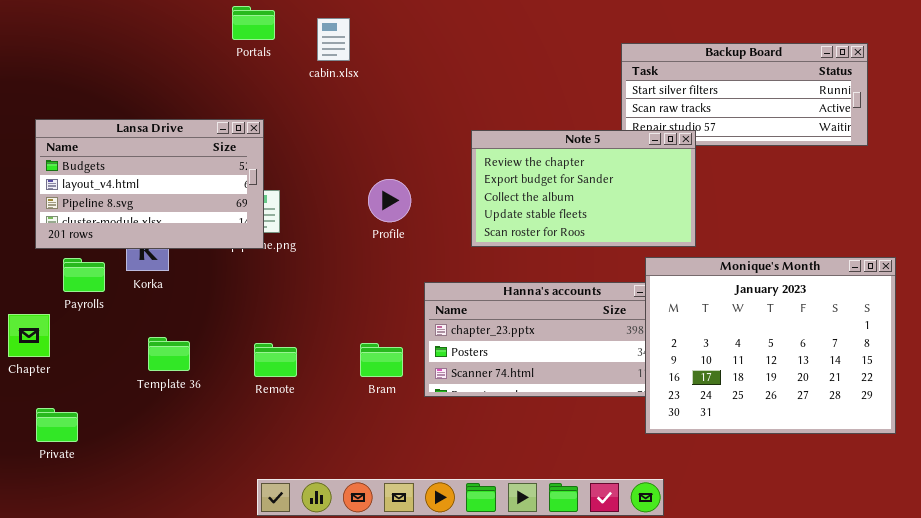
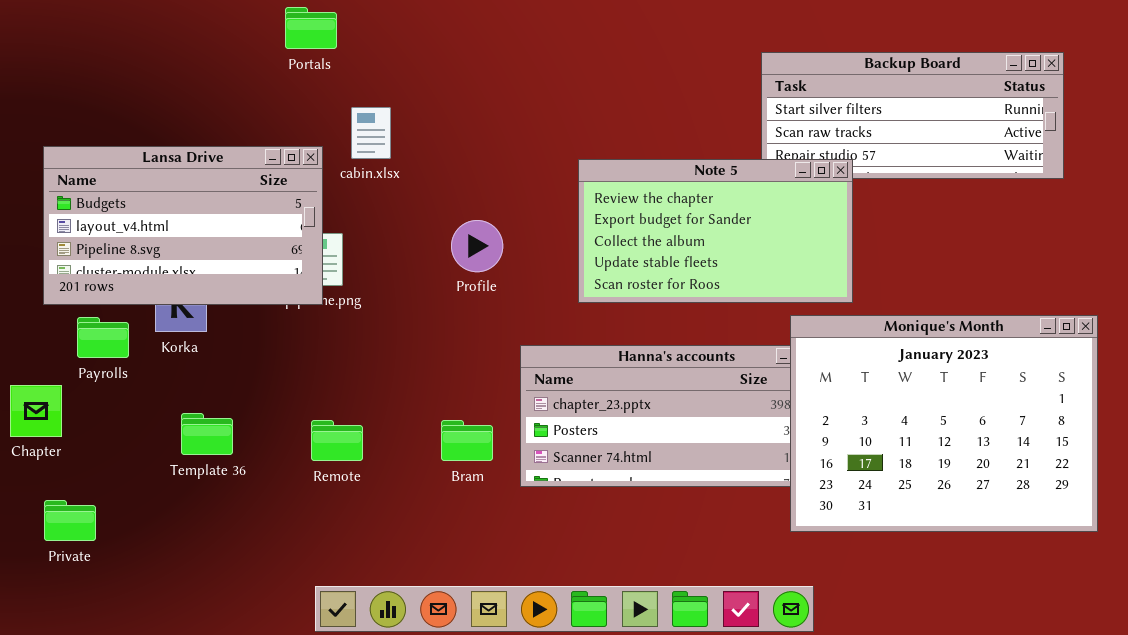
cabin.xlsx: [317,18,350,61] -> [351,107,391,159], moved

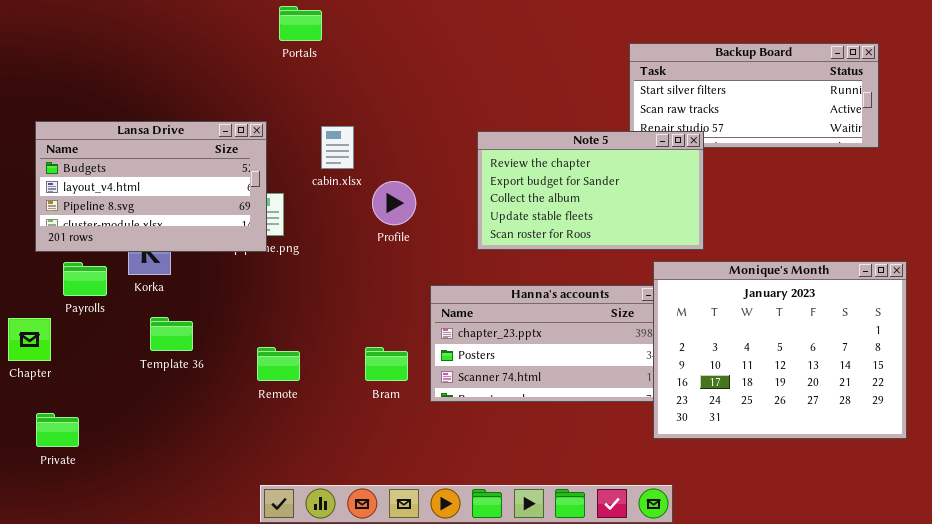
Portals: [285,7,337,49] -> [279,6,322,41], moved
cabin.xlsx: [351,107,391,159] -> [321,126,354,169], moved
Template 36: [181,413,233,455] -> [150,317,193,351], moved

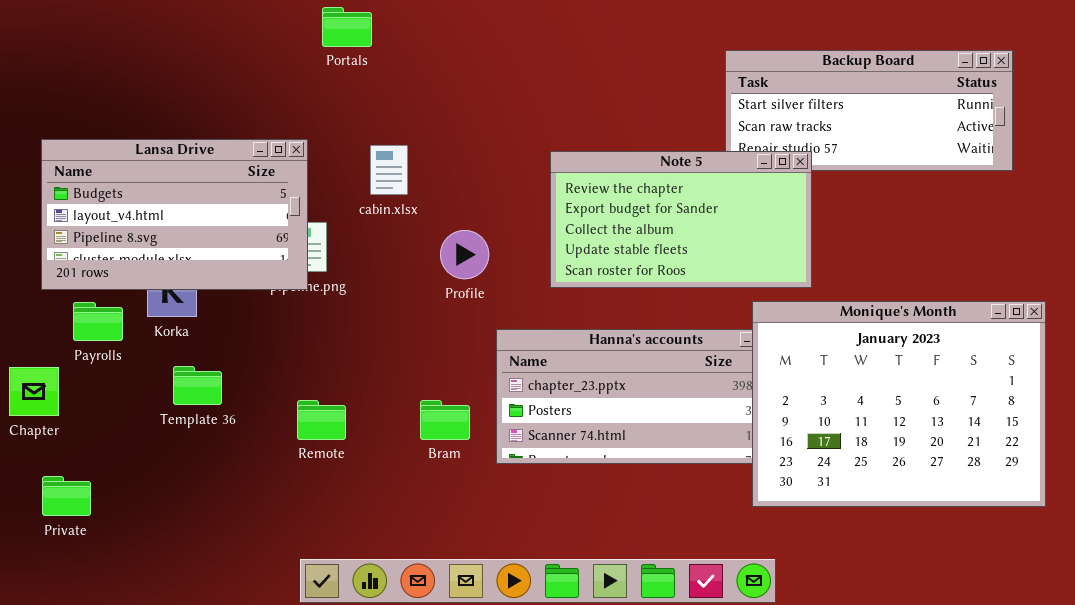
Profile: [372,181,416,225] -> [440,230,489,279], moved

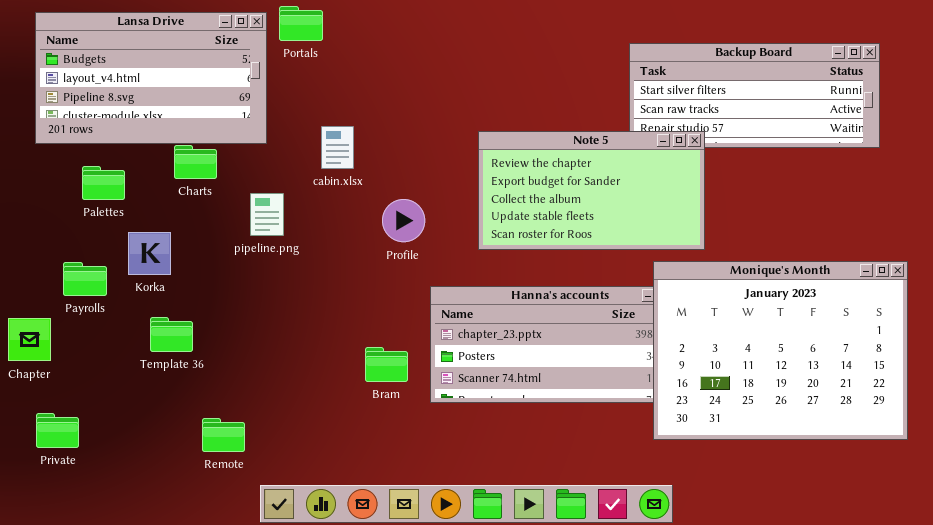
Lansa Drive: [41,139,308,290] -> [35,12,267,144], moved
Remote: [297,400,346,440] -> [202,418,245,452], moved

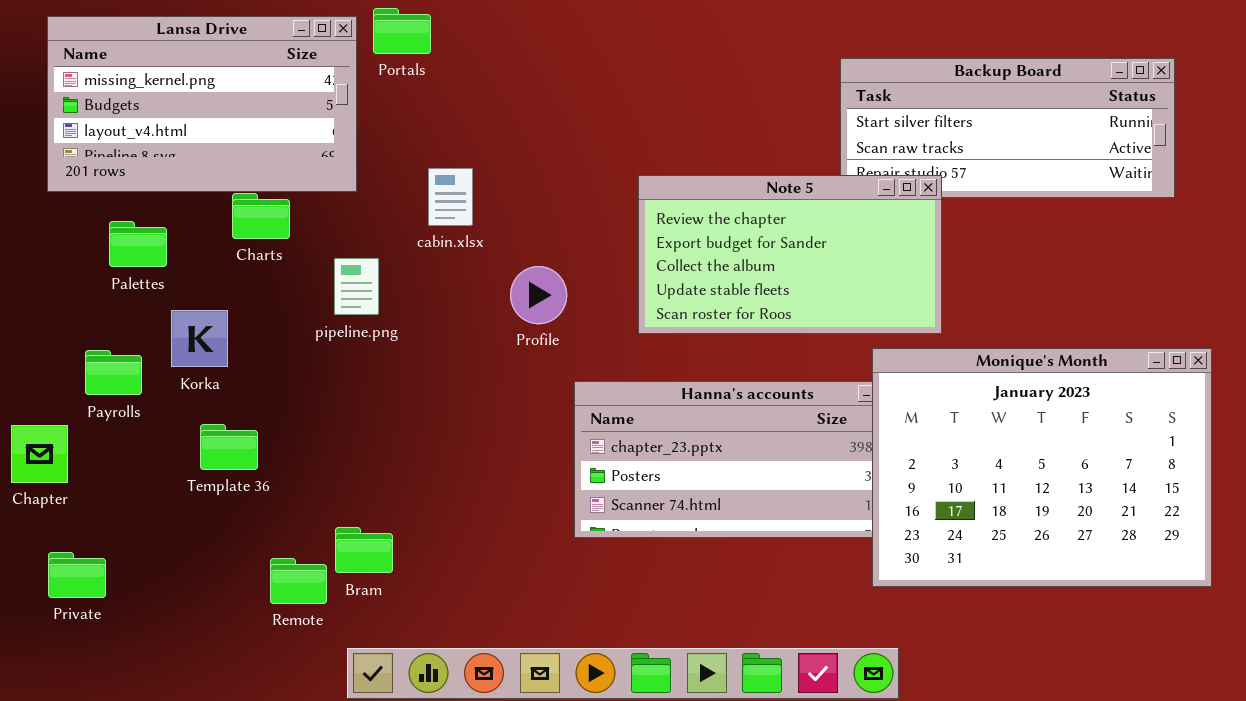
Lansa Drive: [35,12,267,144] -> [47,16,357,192], scrolled up 1 row
Bram: [365,347,408,382] -> [335,527,393,573], moved

